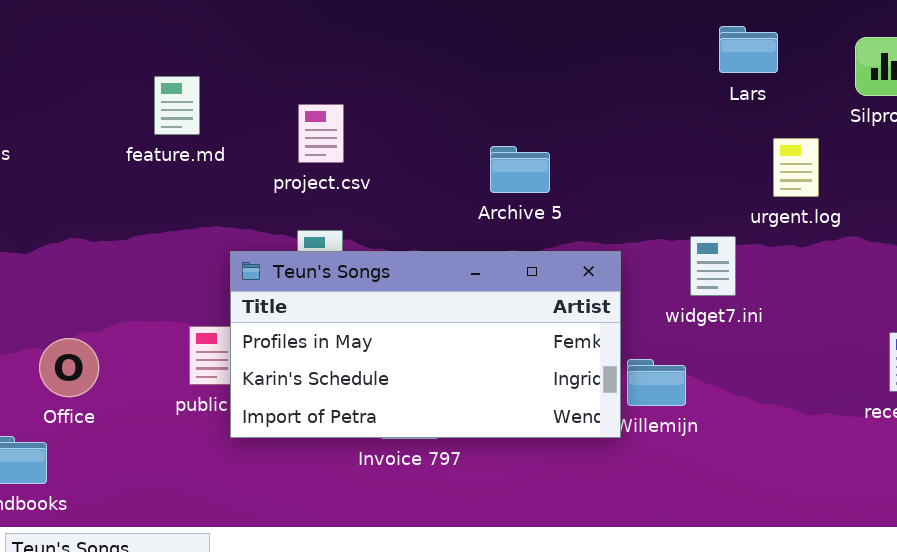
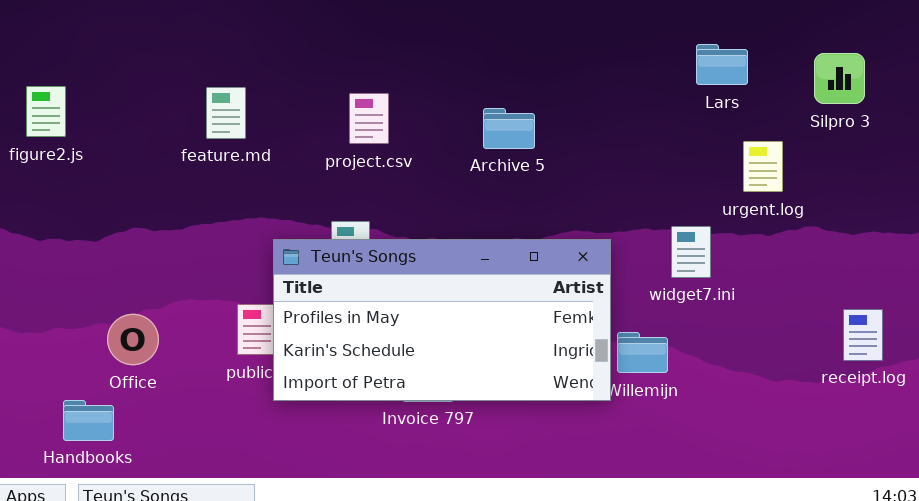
project.csv: [298,104,344,163] -> [349,93,389,144], moved
Archive 5: [490,146,550,193] -> [483,108,535,149], moved

